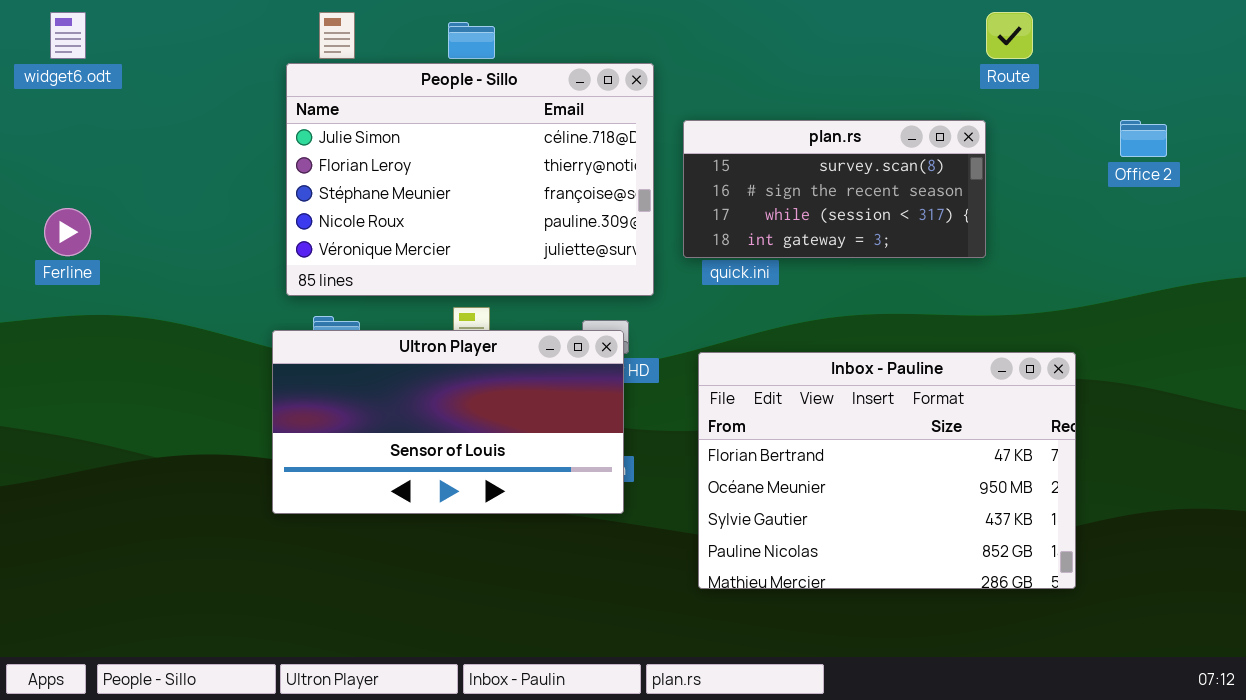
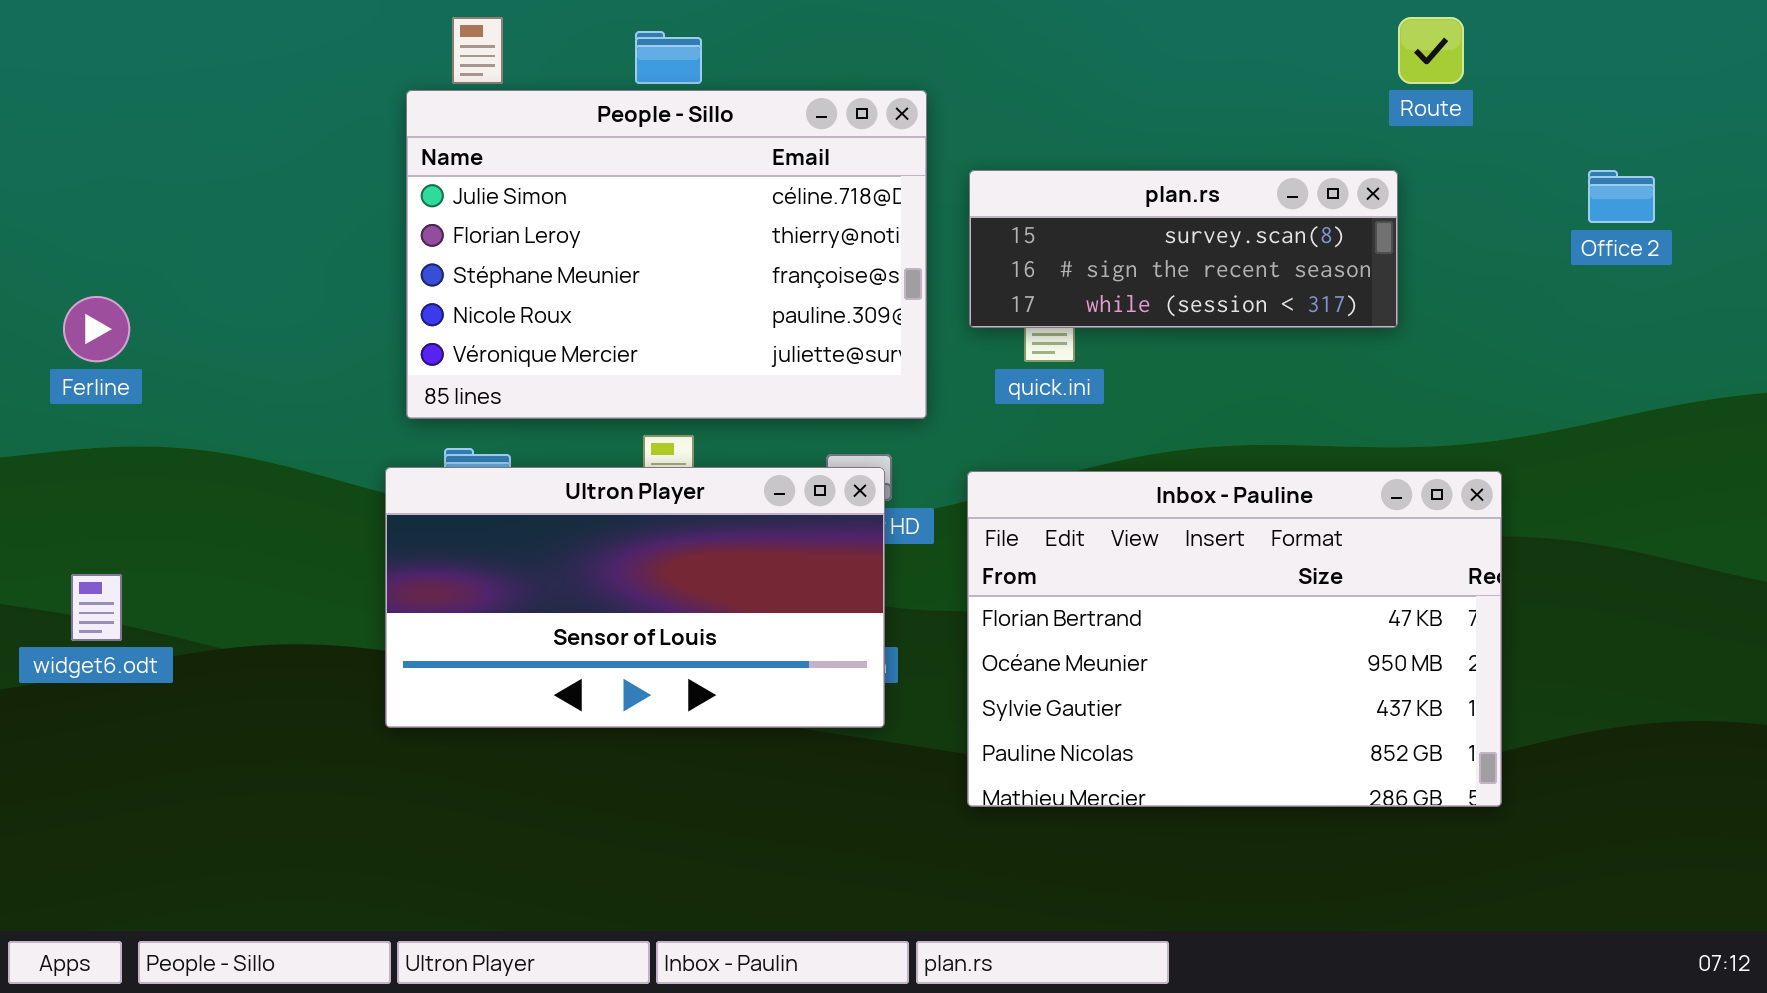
widget6.odt: [50,12,86,59] -> [71,574,122,641], moved
plan.rs: [683,120,986,258] -> [969,170,1398,328], resized
Inbox - Pauline: [698,352,1076,589] -> [967,471,1502,807], moved

